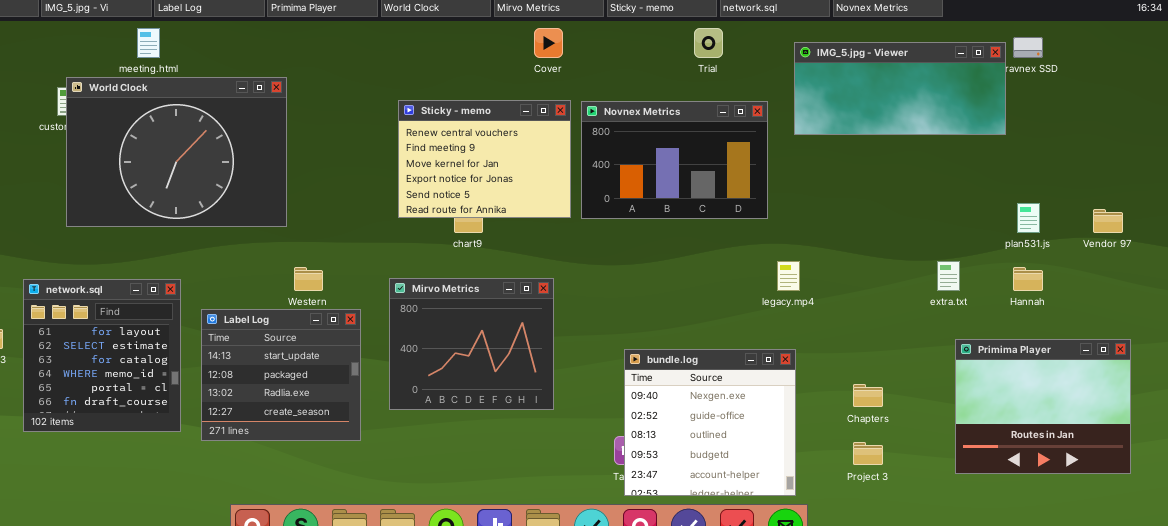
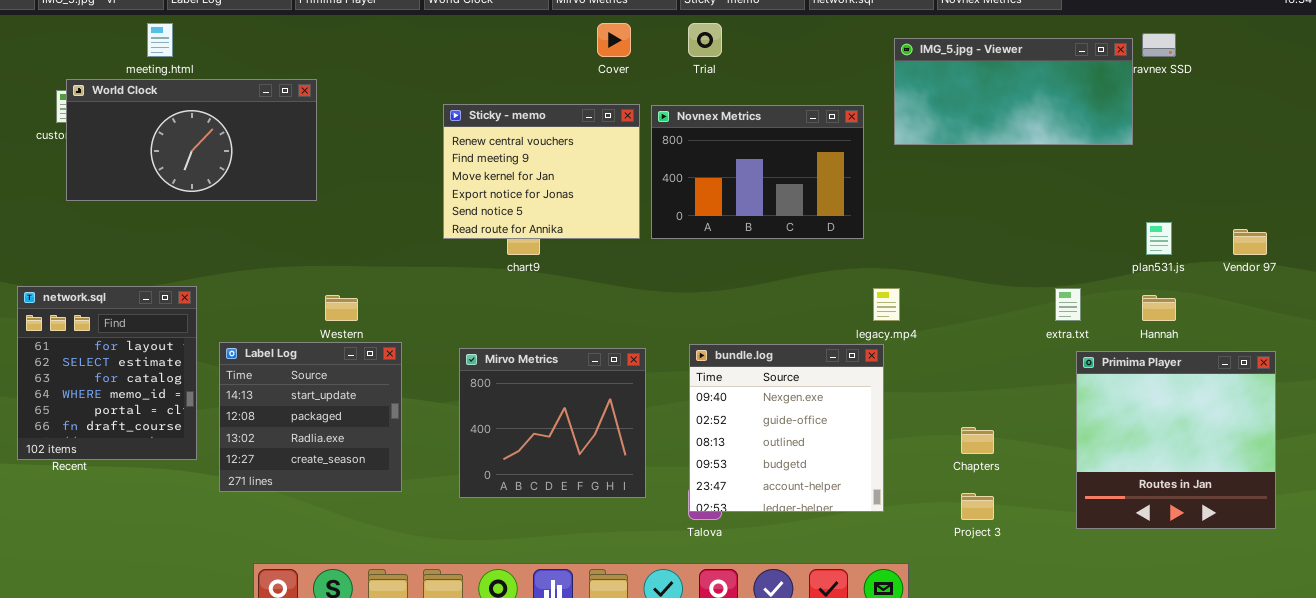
Trial: [694,28,723,58] -> [688,23,722,57], moved
World Clock: [66,77,287,227] -> [66,79,317,201], resized
Mirvo Metrics: [389,278,554,410] -> [459,348,646,498], moved
network.sql: [23,279,181,432] -> [17,286,197,460], moved
Primima Player: [955,339,1131,474] -> [1076,351,1276,529], resized
bundle.log: [624,349,796,496] -> [689,344,884,512], moved

